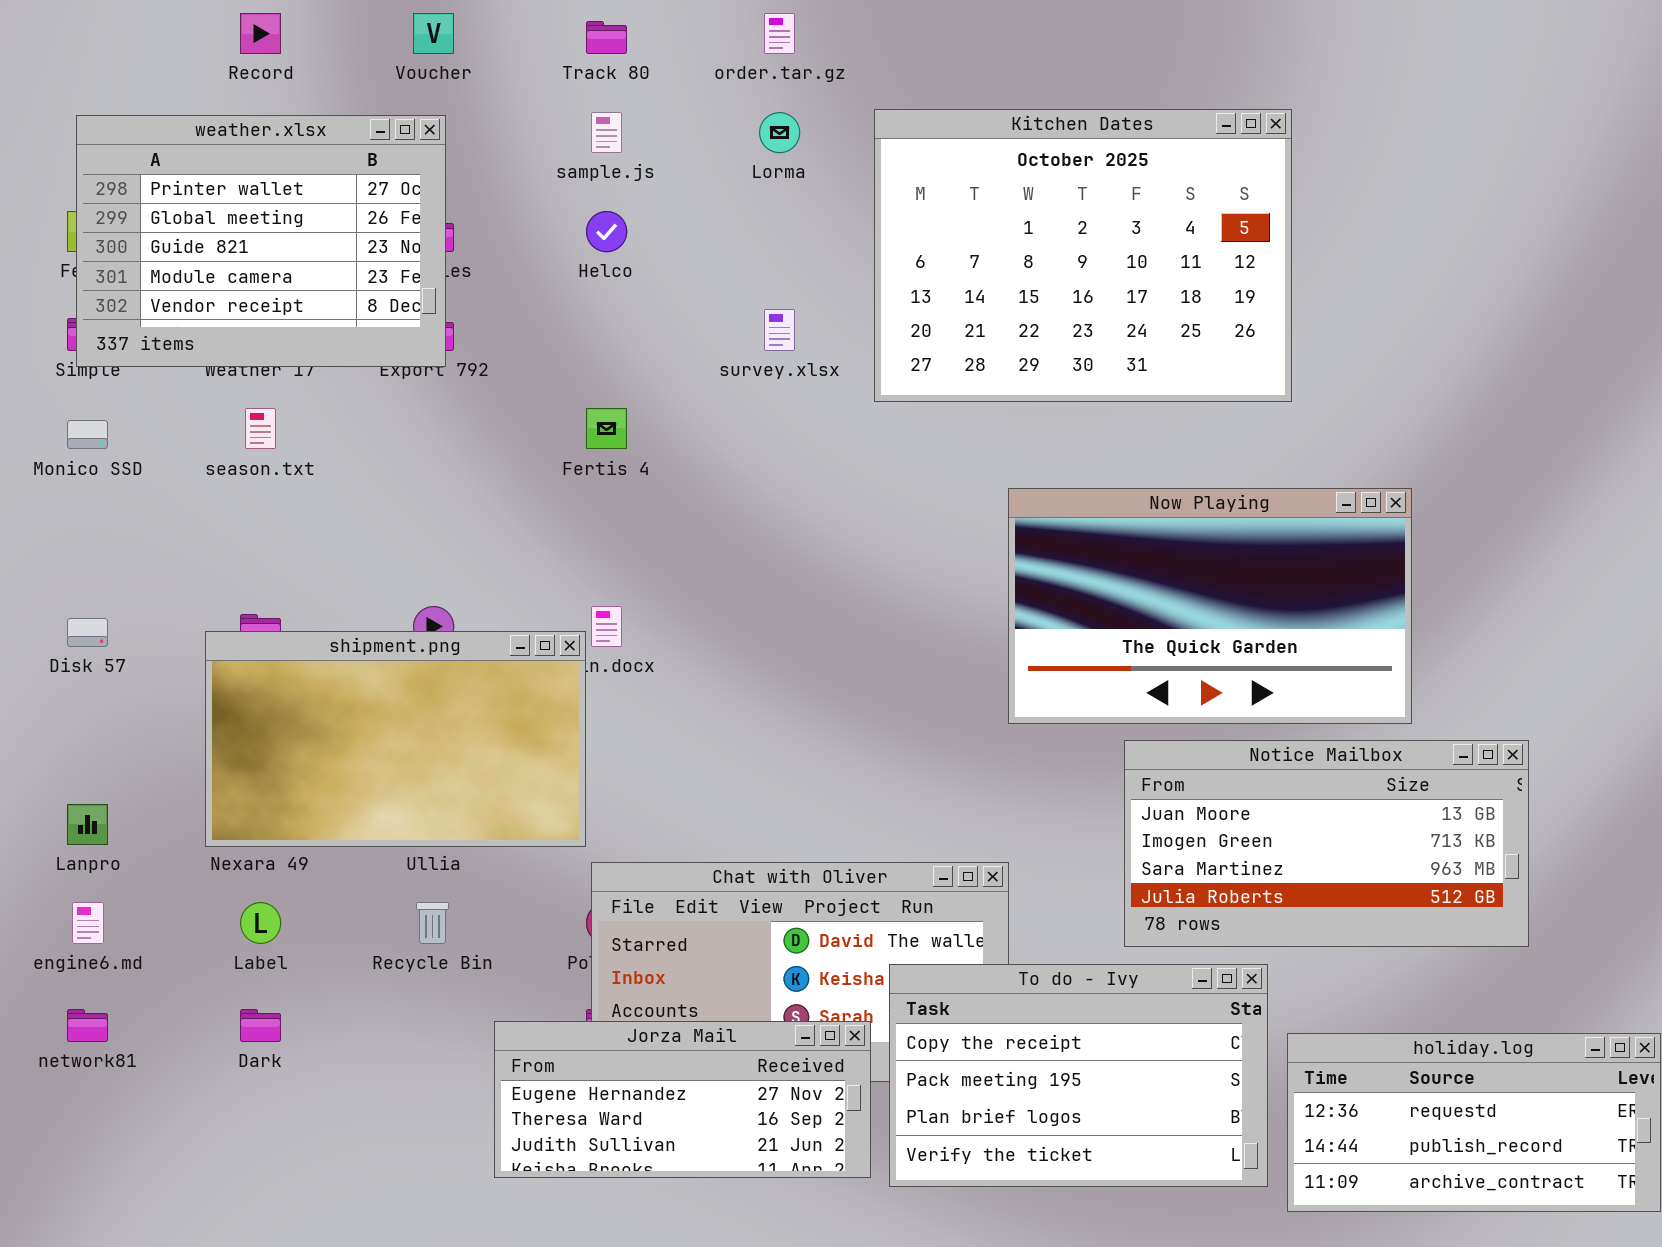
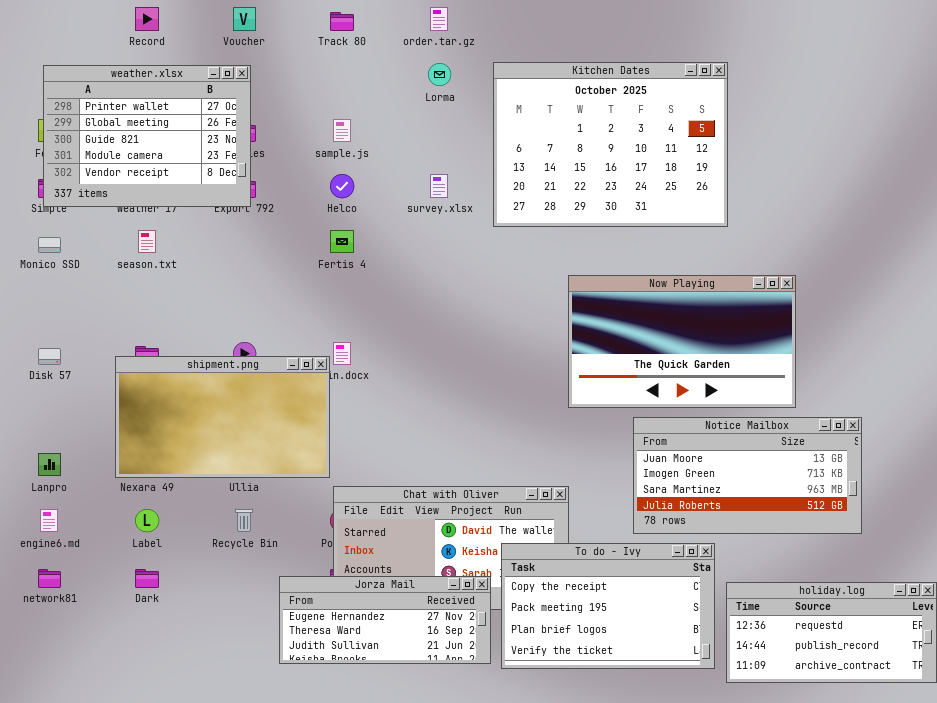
sample.js: [591,112,622,153] -> [333,119,351,142], moved
Helco: [586,211,627,252] -> [330,174,354,198], moved

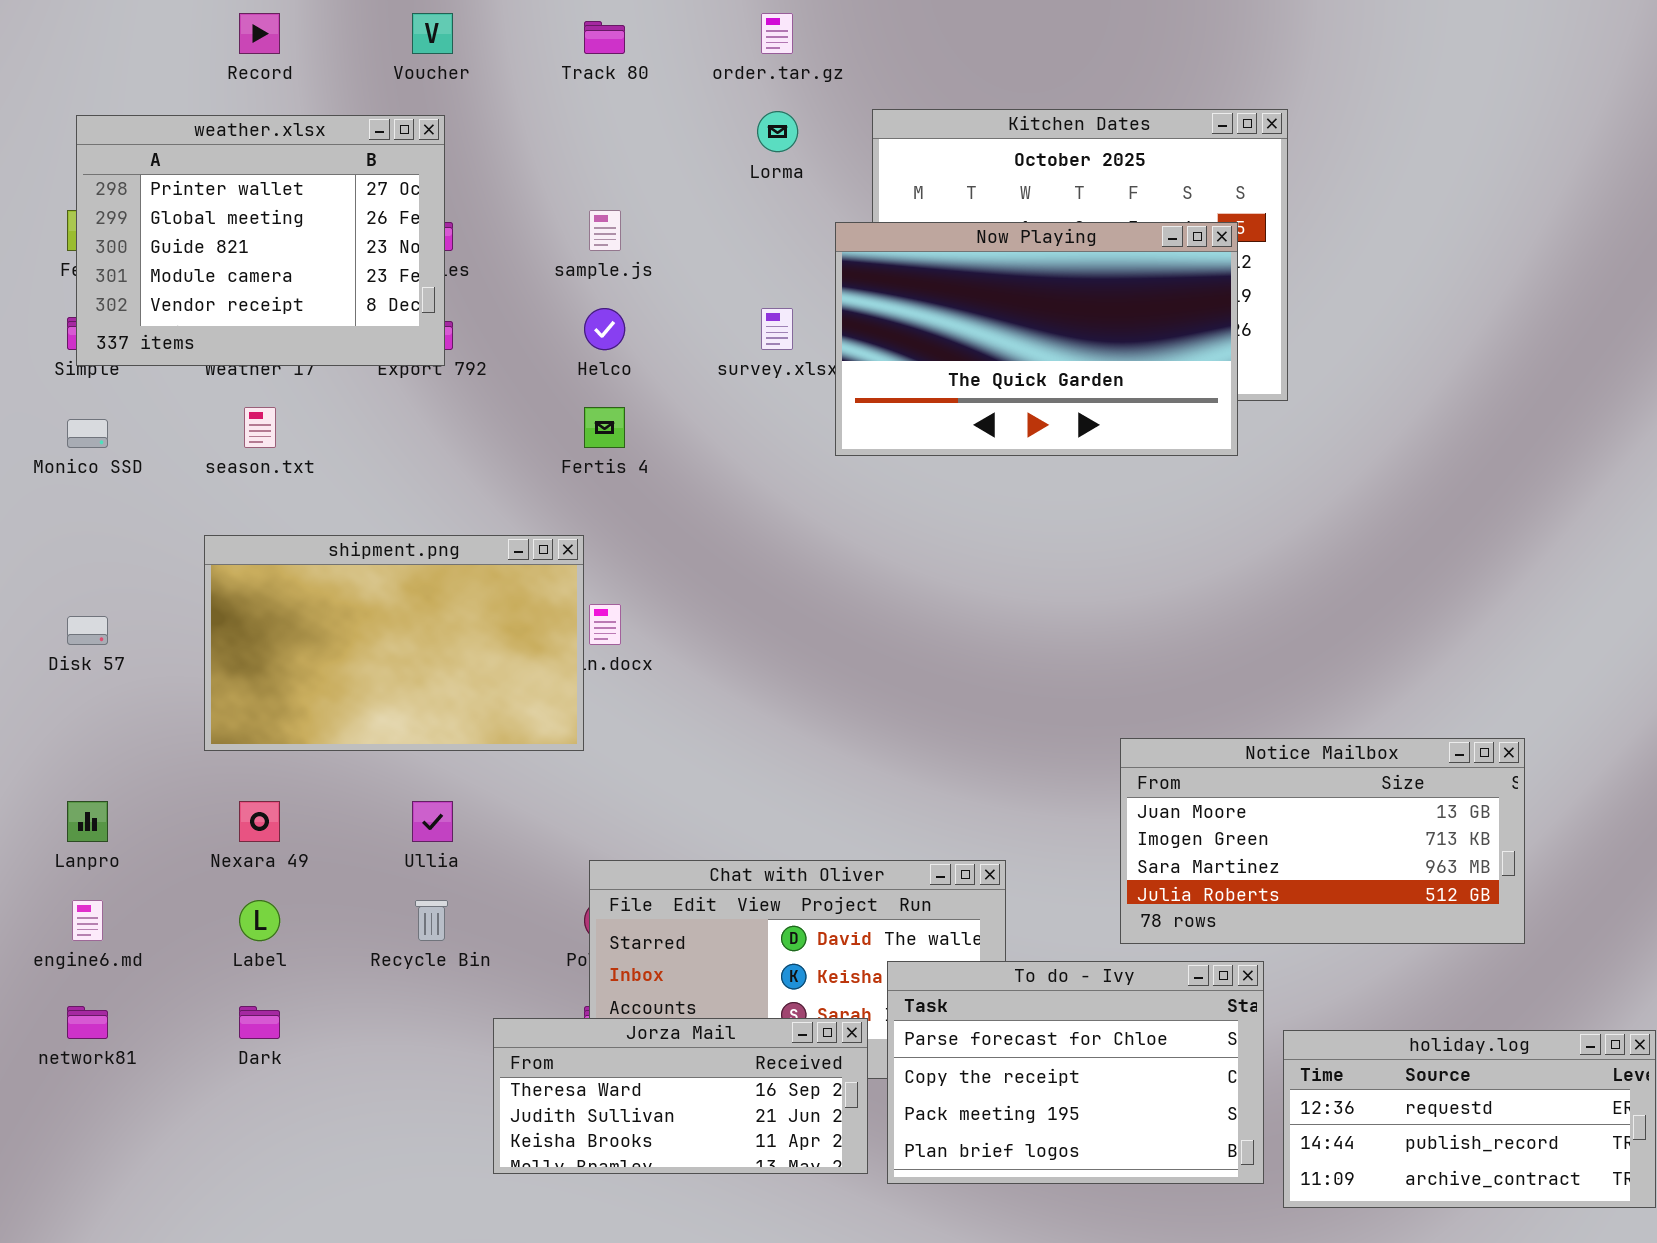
Now Playing: [568,275,796,408] -> [835,222,1238,456], moved
shipment.png: [115,356,330,478] -> [204,535,584,751], moved
To do - Ivy: [501,543,715,669] -> [887,961,1264,1184], scrolled up 1 row
Jorza Mail: [279,576,491,664] -> [493,1018,868,1174], scrolled down 1 row

